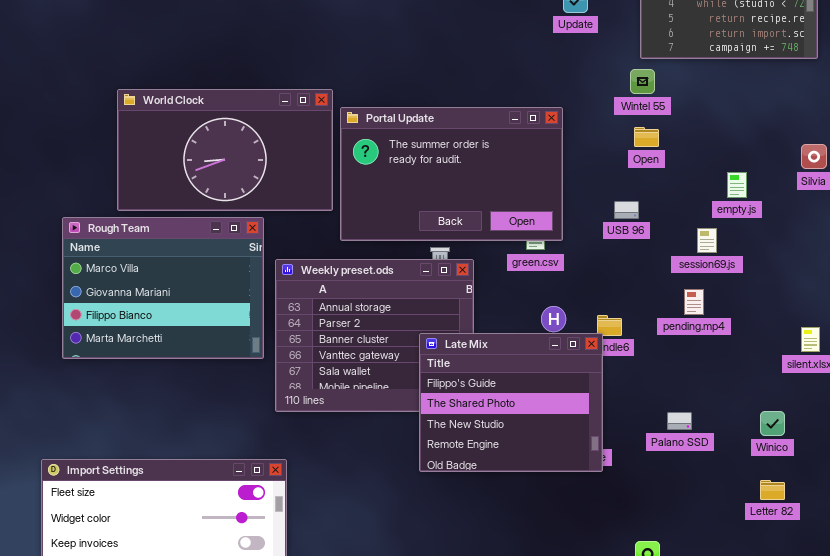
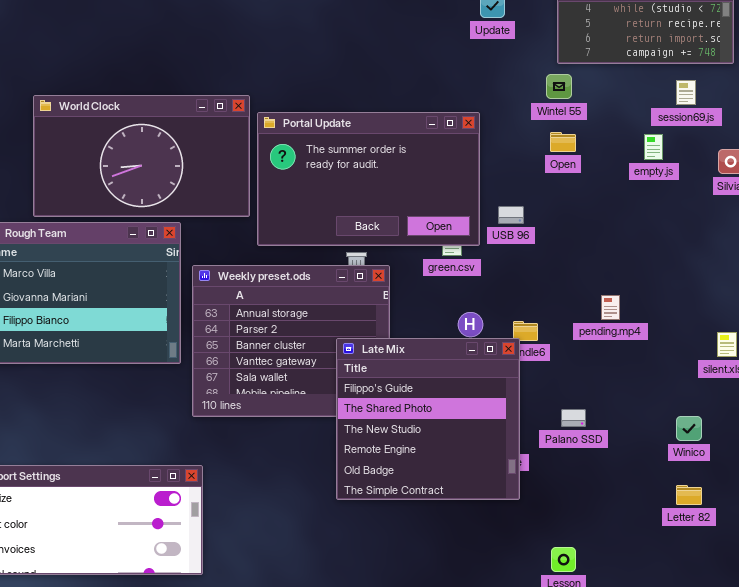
empty.js: [727,172,747,198] -> [644,134,663,160], moved
USB 96: [614,201,639,219] -> [498,206,524,224], moved
session69.js: [697,228,717,253] -> [676,80,696,105], moved
Late Mix: [419,333,603,472] -> [336,338,520,500], resized
Palano SSD: [667,412,692,430] -> [561,409,586,427], moved

